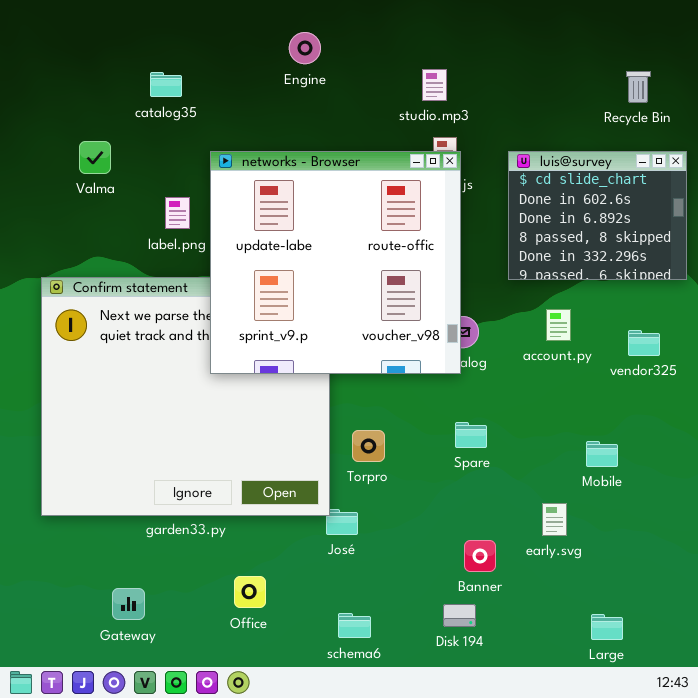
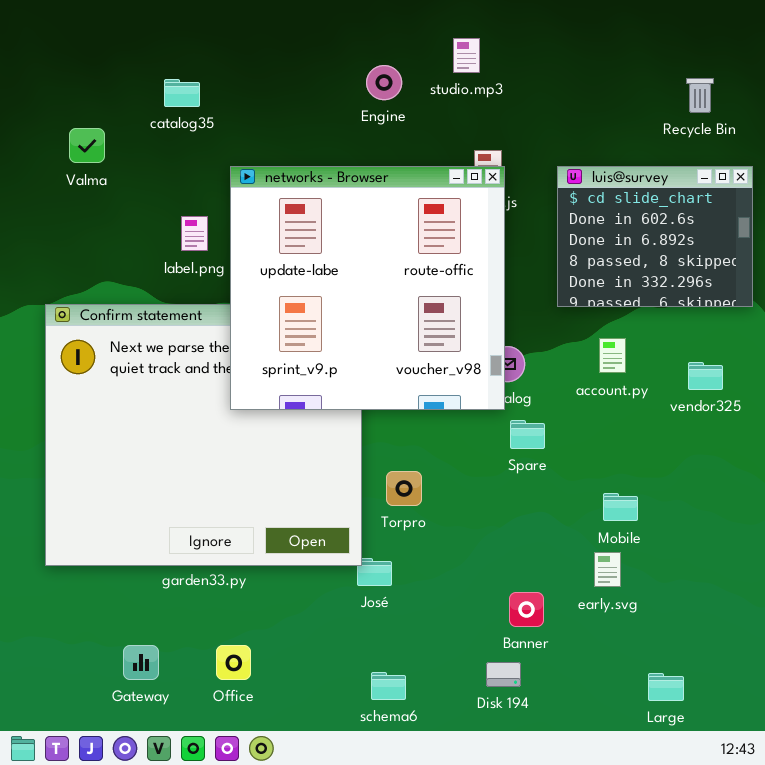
Engine: [289,32,321,64] -> [366,65,402,100], moved
studio.mp3: [422,69,447,101] -> [453,38,480,73], moved
Valma: [79,141,111,174] -> [69,128,105,163], moved
Spare: [455,422,487,448] -> [510,420,545,449], moved
Mobile: [586,441,618,467] -> [603,493,638,521], moved
Office: [234,576,266,608] -> [216,645,251,680], moved

